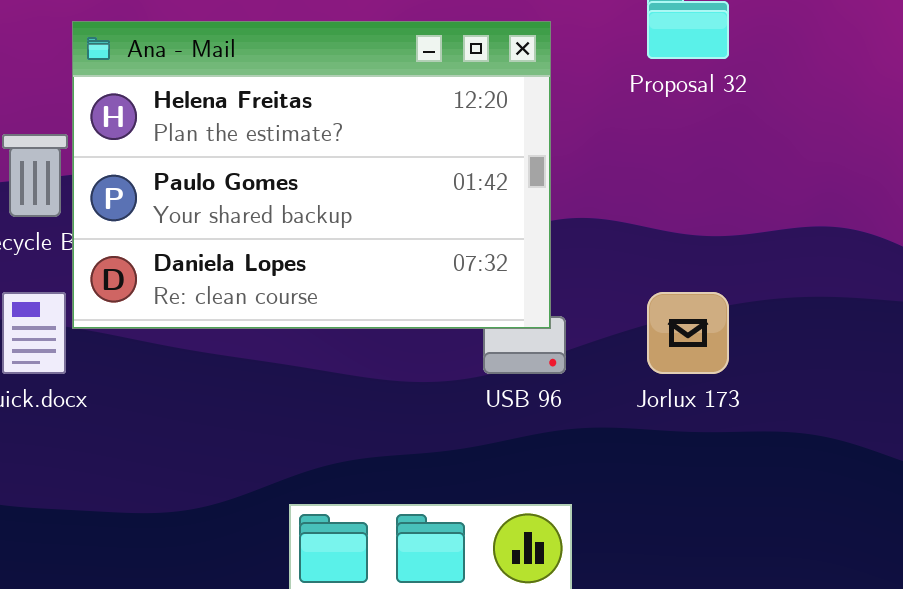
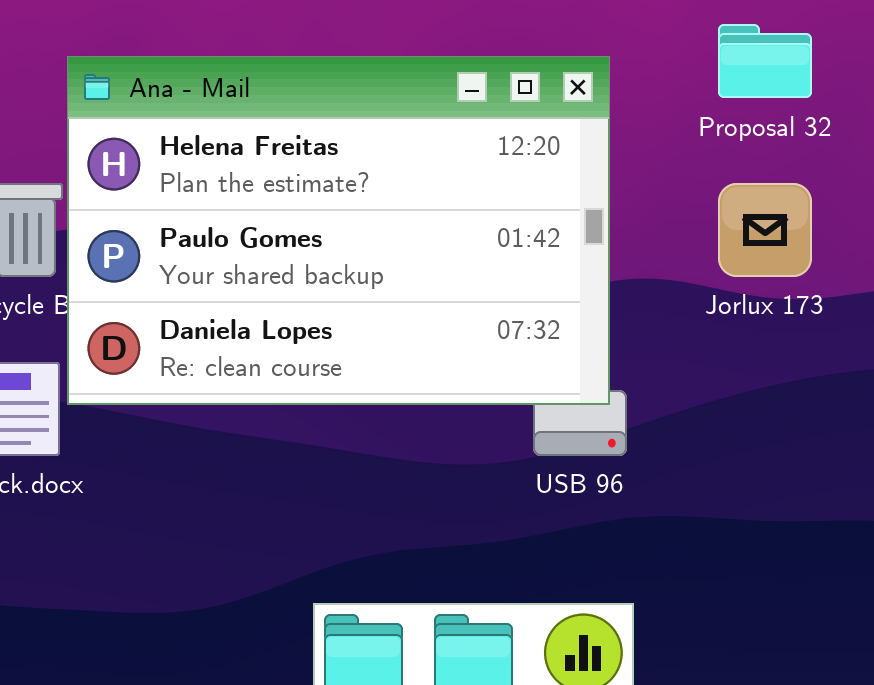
Jorlux 173: [647,292,729,374] -> [718,183,812,277], moved

